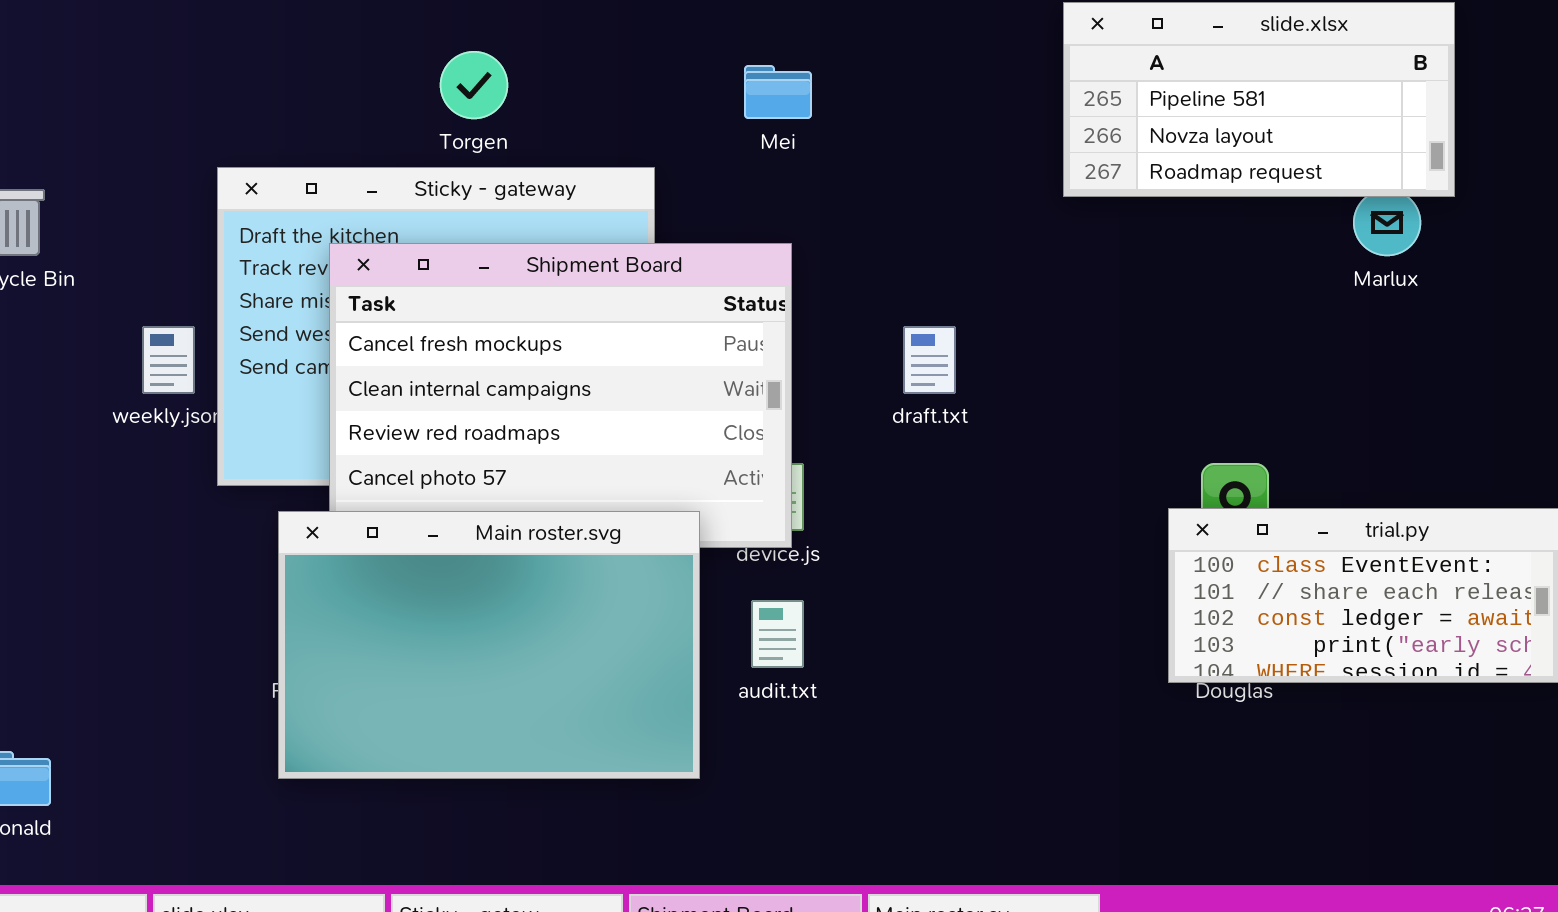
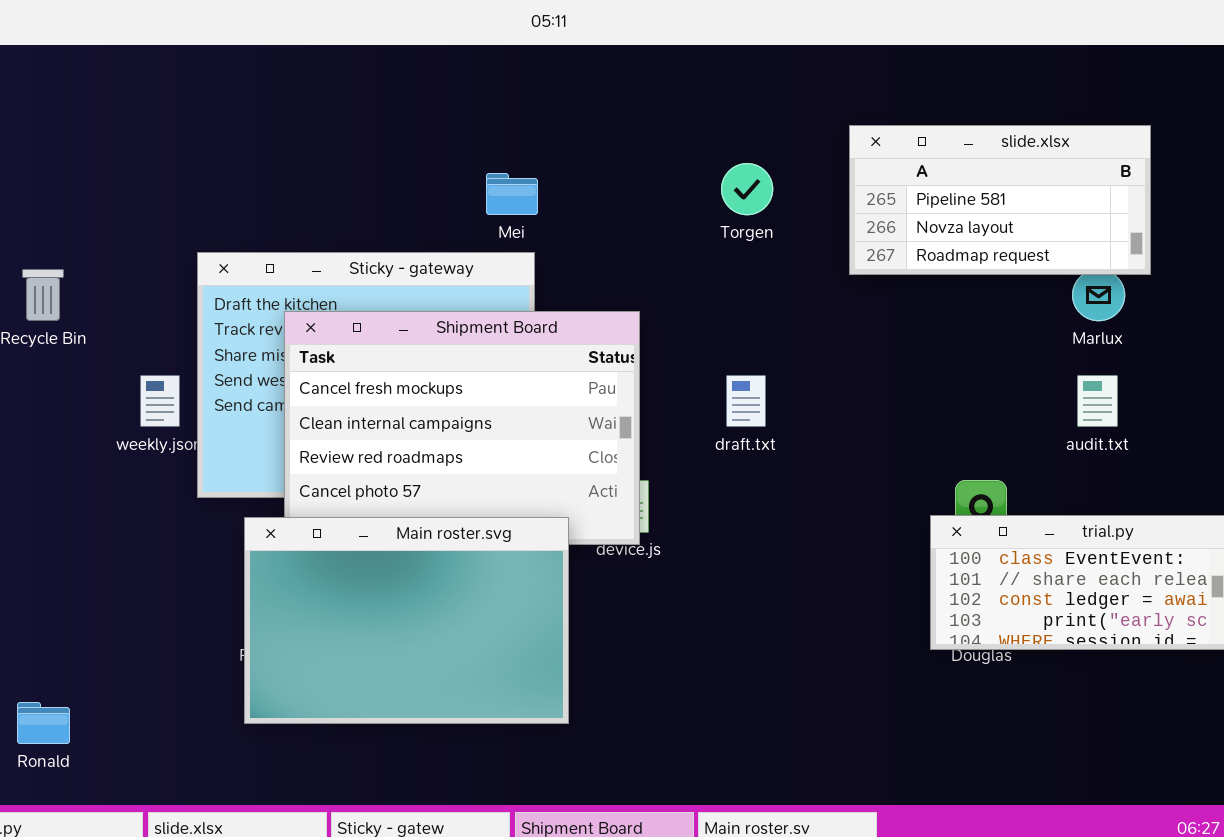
Torgen: [440,51,508,119] -> [721,163,773,215], moved
Mei: [744,65,812,119] -> [486,173,538,215], moved
audit.txt: [751,600,804,668] -> [1077,375,1118,427], moved

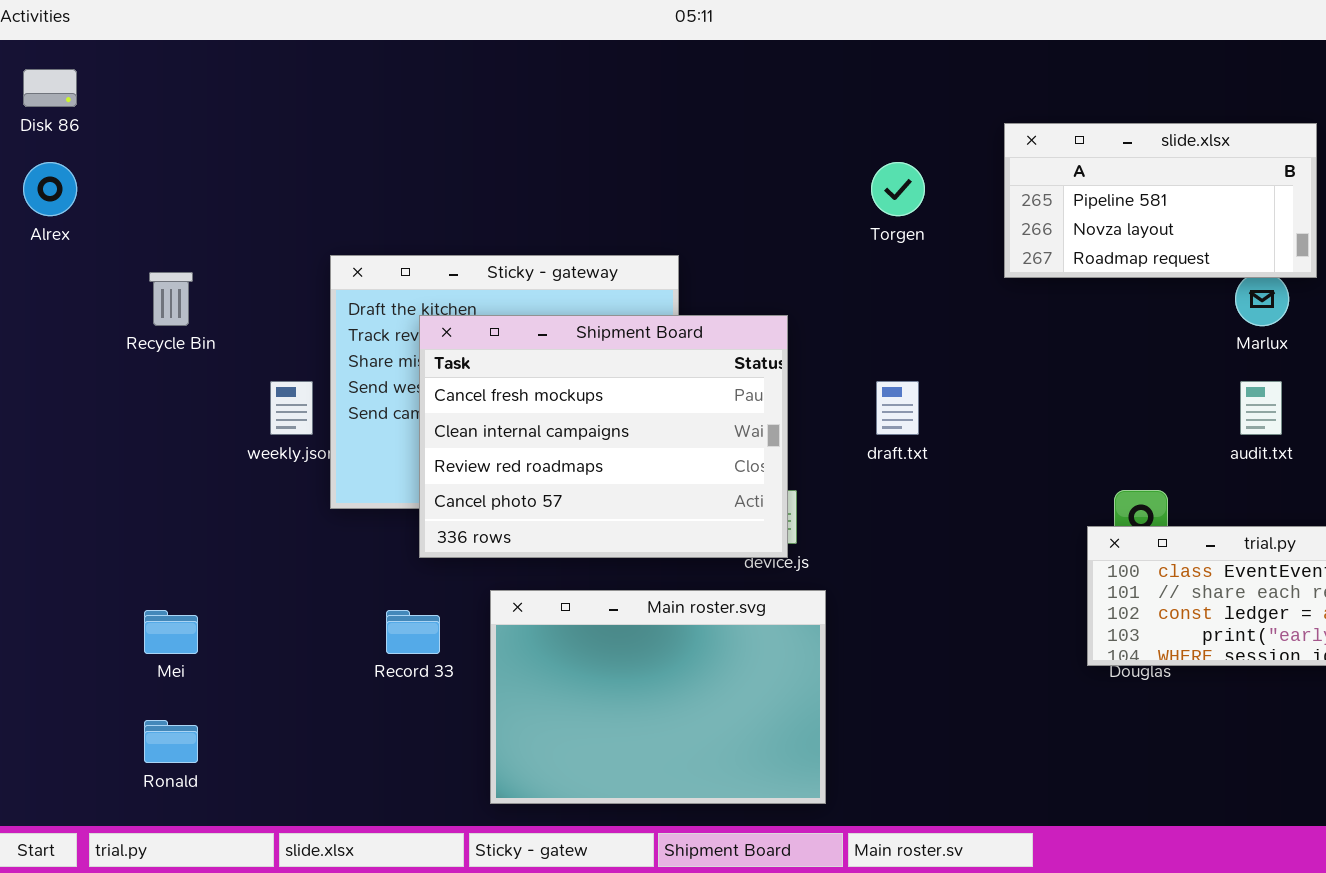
Mei: [486,173,538,215] -> [144,610,198,654], moved
Main roster.svg: [244,517,569,724] -> [490,590,826,804], moved

